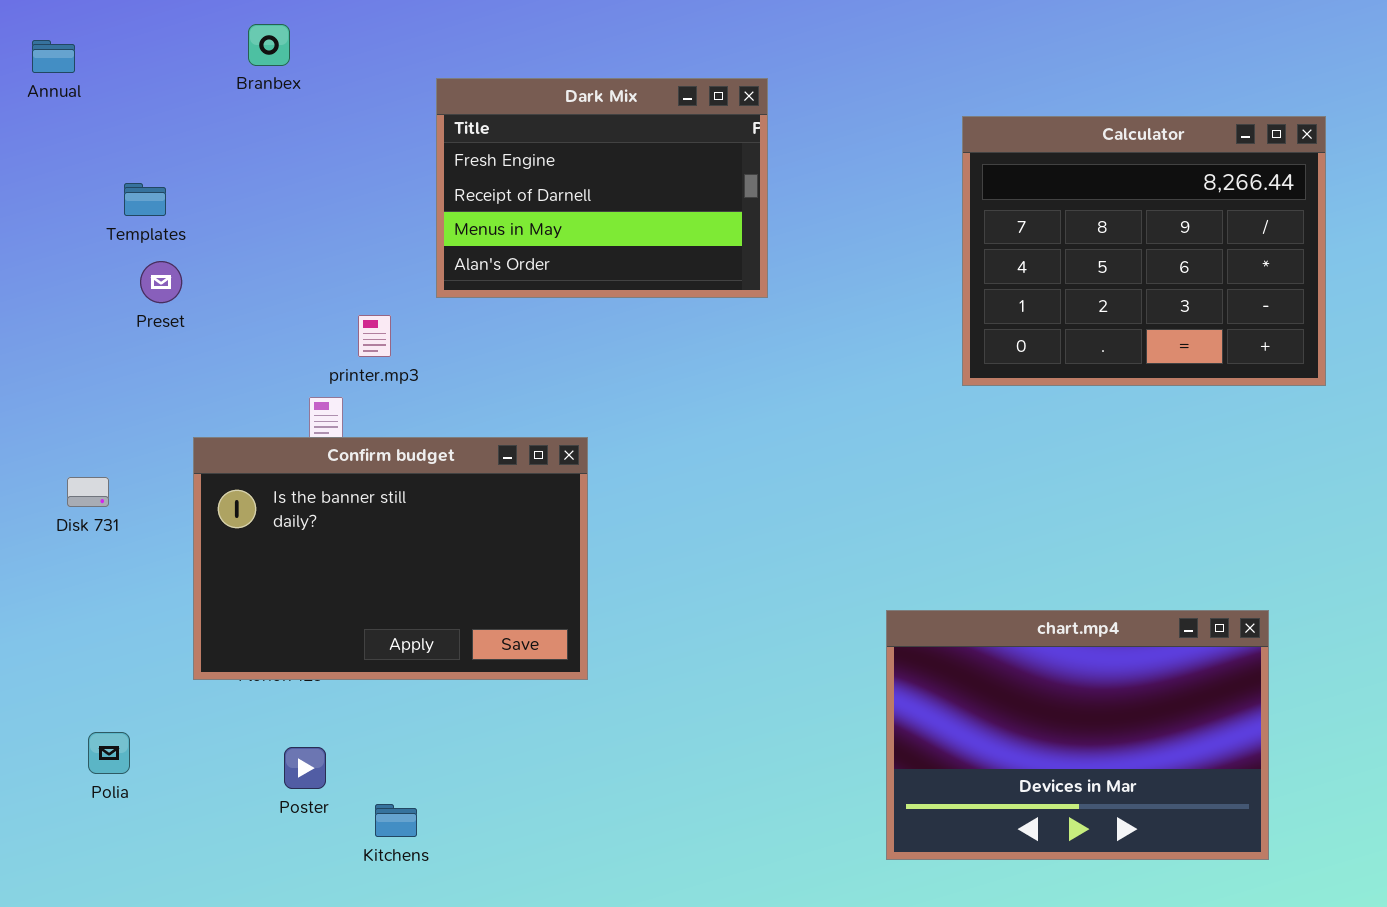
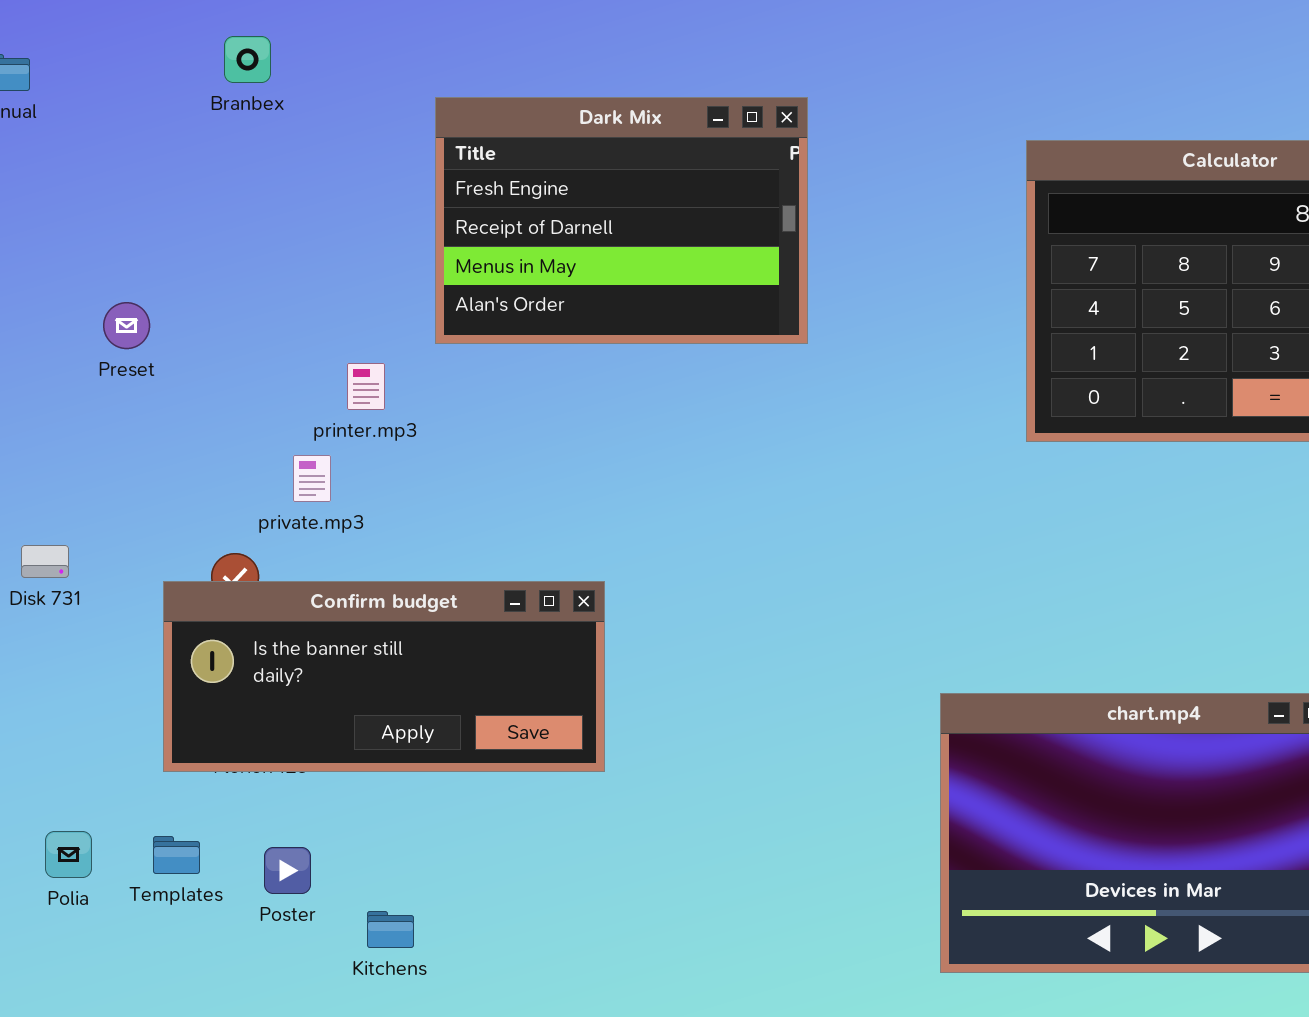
Templates: [124,183,166,216] -> [153,836,200,874], moved
Confirm budget: [193,437,588,680] -> [163,581,605,772], resized

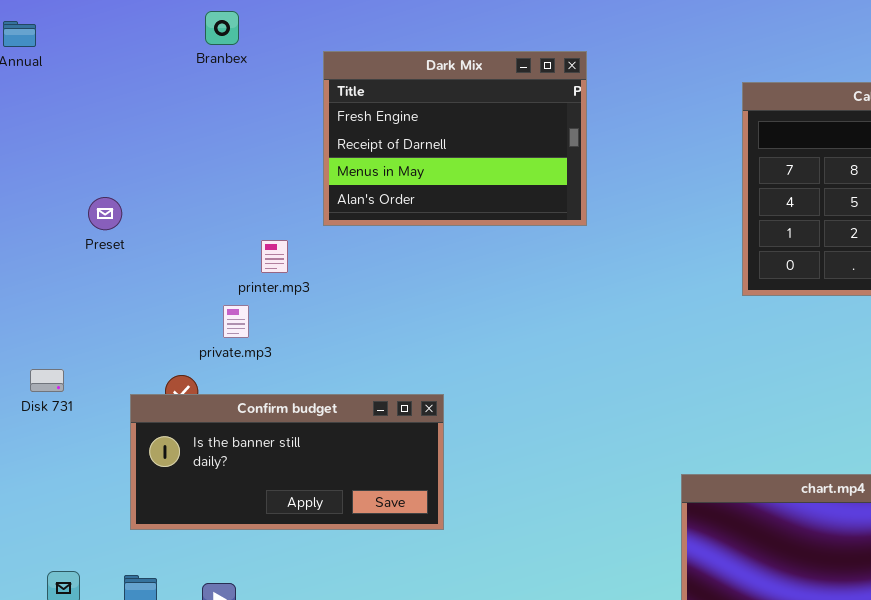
Branbex: [224,36,271,83] -> [205,11,239,45], moved

